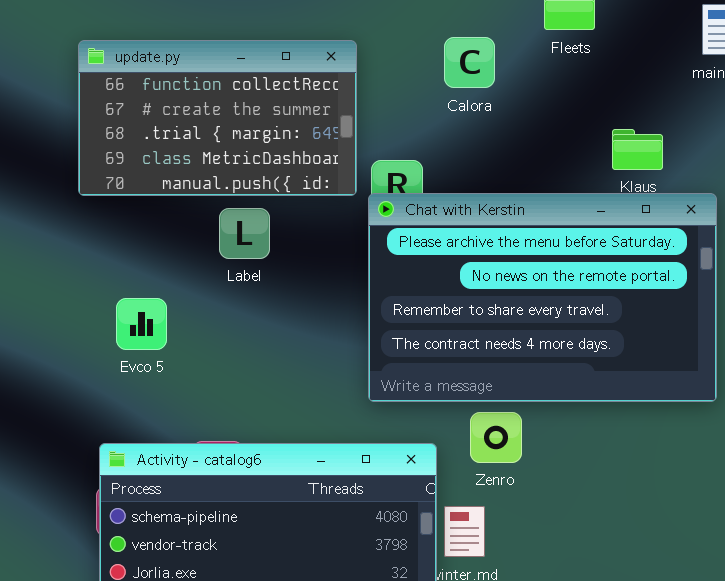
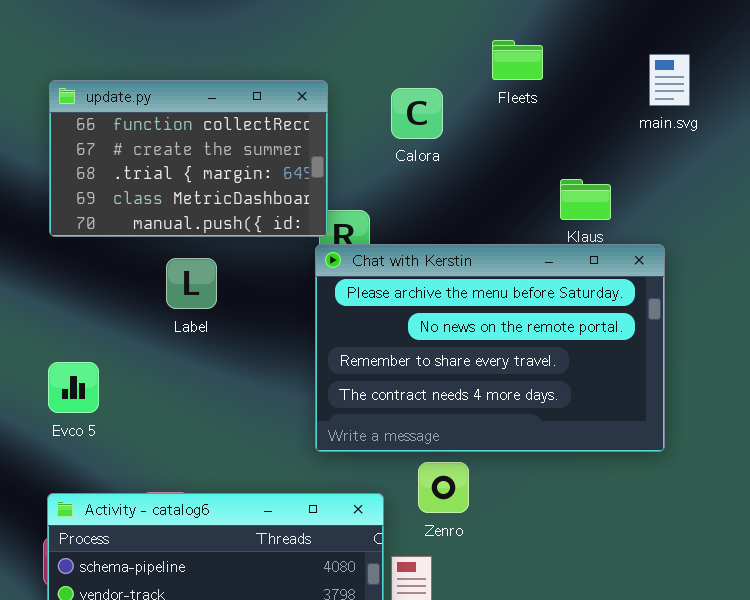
update.py: [78,40,357,196] -> [49,80,328,237], moved
Evco 5: [116,298,167,350] -> [48,362,99,413], moved

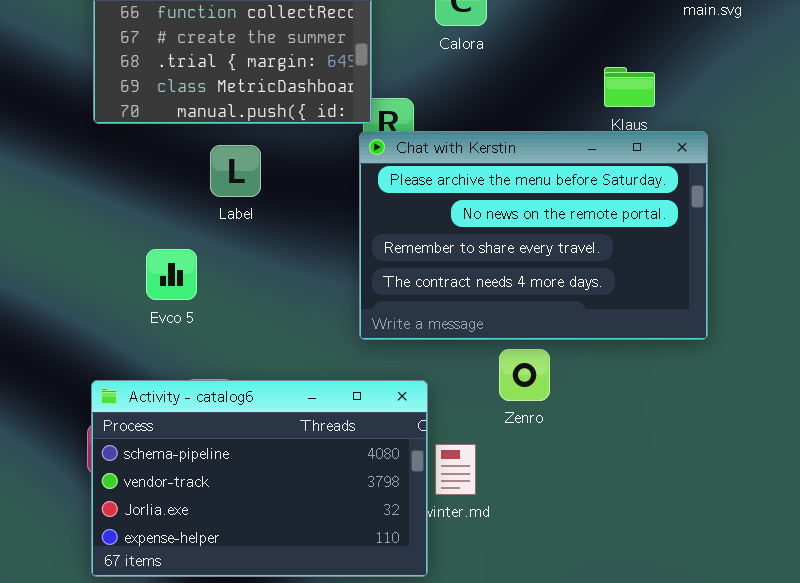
Evco 5: [48,362,99,413] -> [146,249,197,300], moved
Zenro: [418,462,469,513] -> [499,349,550,401], moved

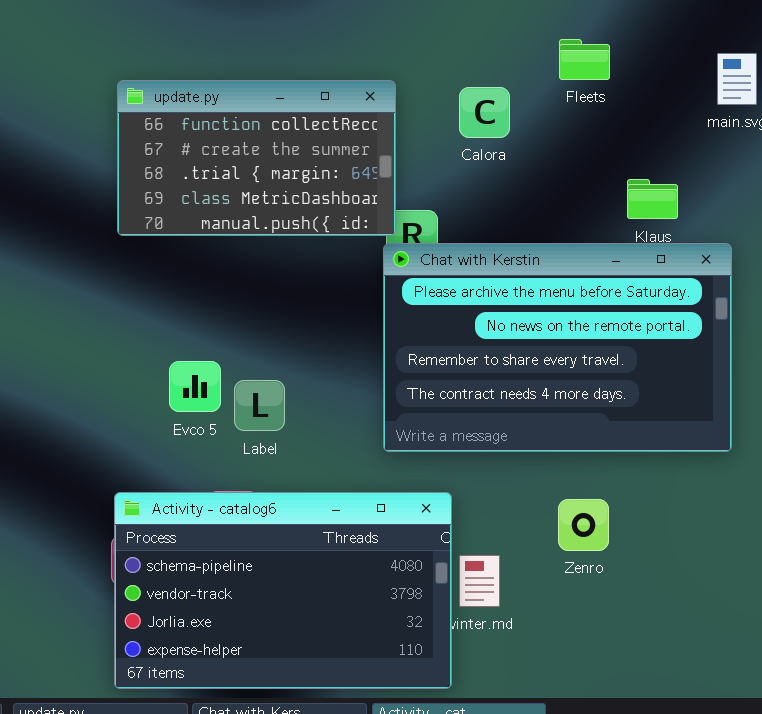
Label: [210,145,261,197] -> [234,380,285,431], moved
Zenro: [499,349,550,401] -> [558,499,609,551], moved

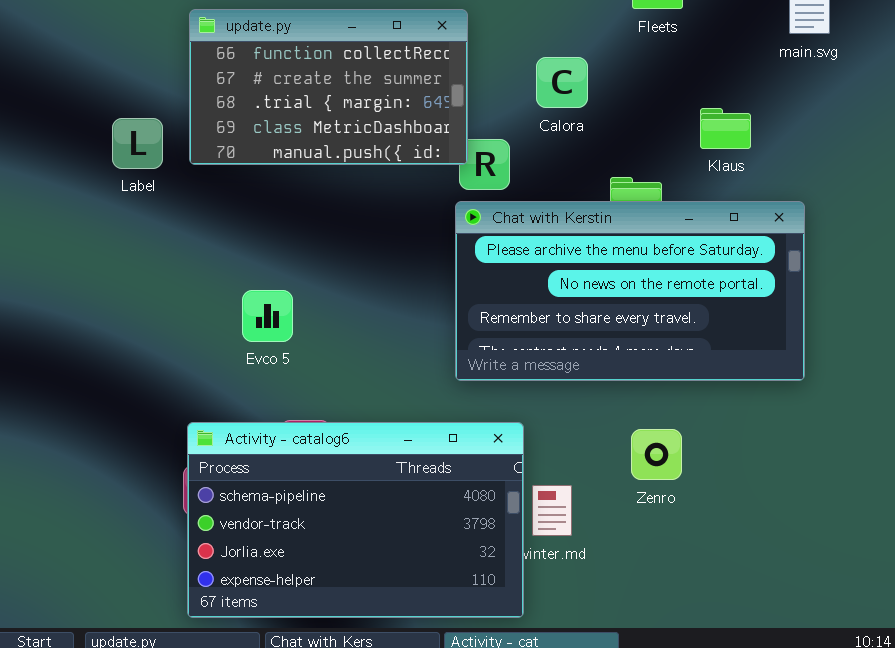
Calora: [459,87,510,138] -> [536,57,588,108], moved
Chat with Kerstin: [383,243,732,452] -> [455,201,805,381], resized
Label: [234,380,285,431] -> [112,118,163,169], moved

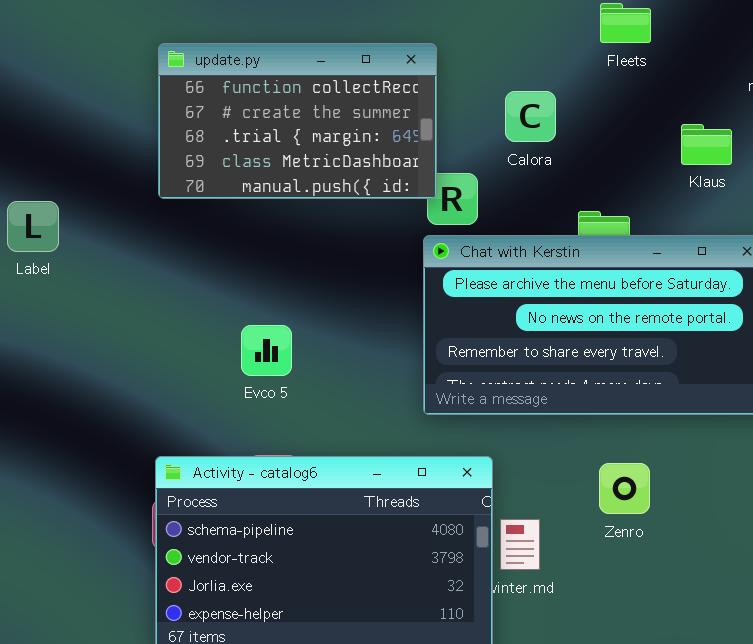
Klaus: [700,108,751,149] -> [681,124,732,165], moved
Label: [112,118,163,169] -> [7,201,59,252], moved
Evco 5: [242,290,293,342] -> [241,325,292,376], moved

